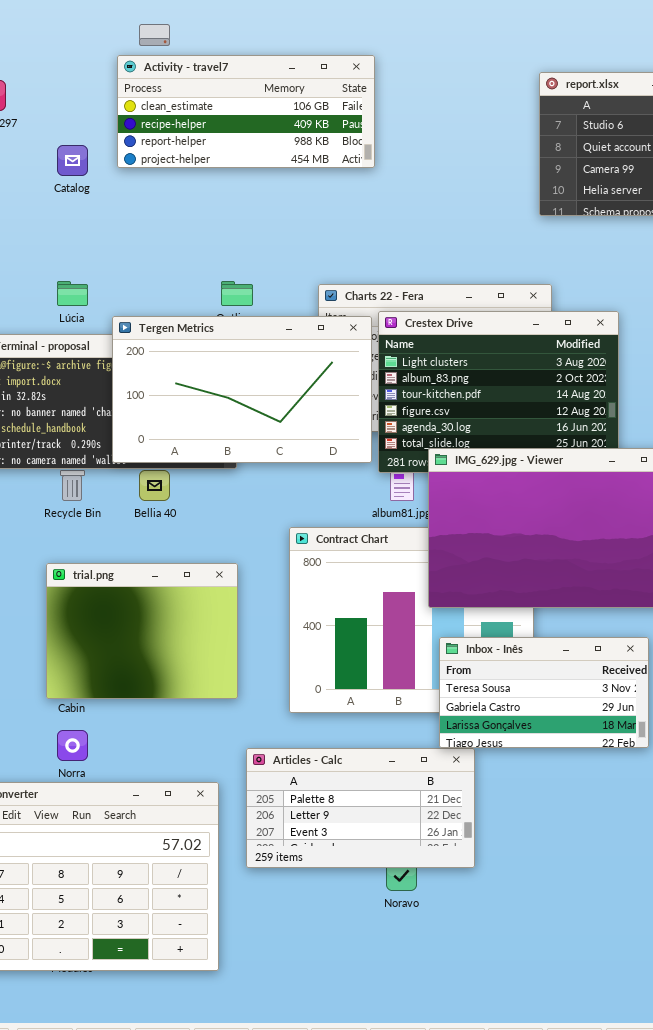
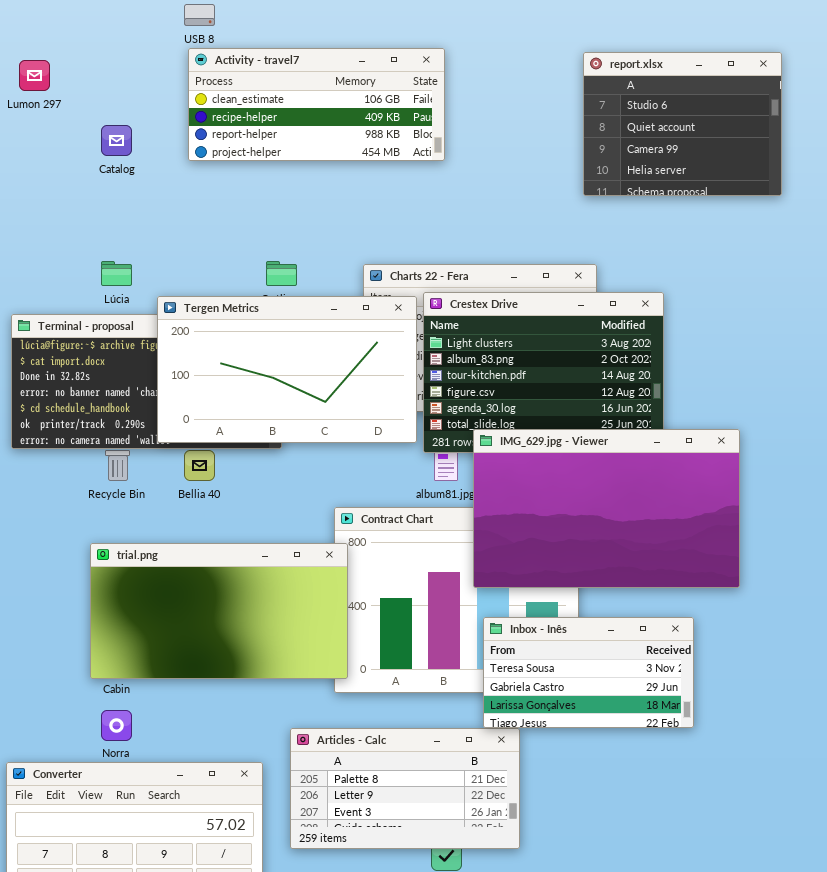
Activity - travel7: [117,55,375,168] -> [188,48,445,161], moved
trial.png: [46,563,238,699] -> [90,543,348,679], resized

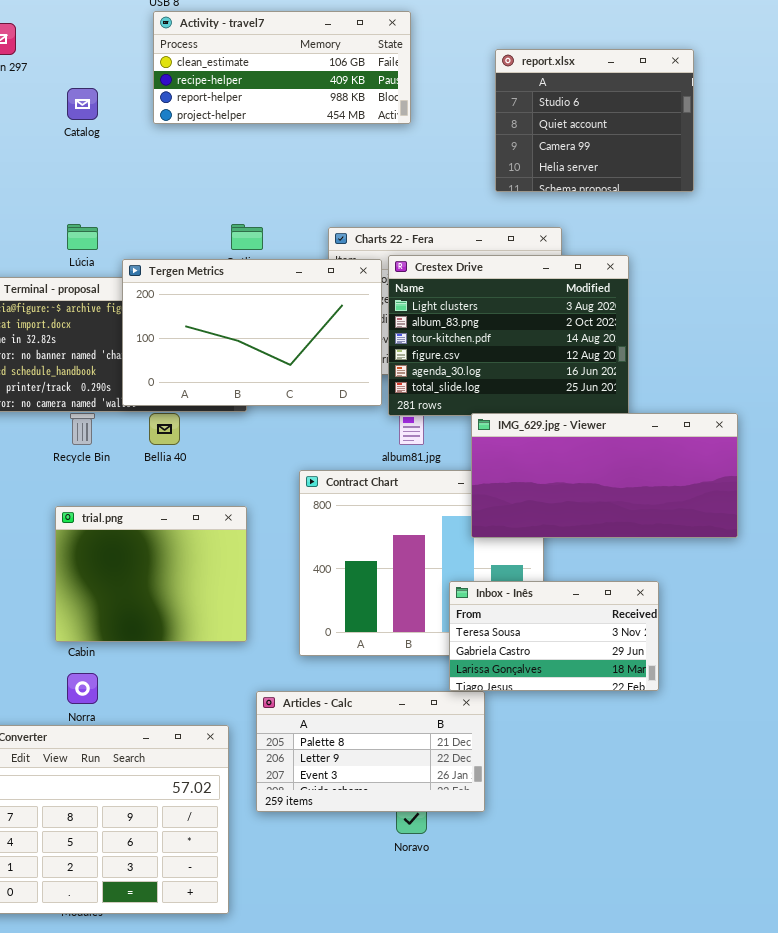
report.xlsx: [583,52,782,196] -> [495,49,694,192], moved
IMG_629.jpg - Viewer: [473,429,740,588] -> [471,413,738,538], moved, resized
trial.png: [90,543,348,679] -> [55,506,247,642], resized

